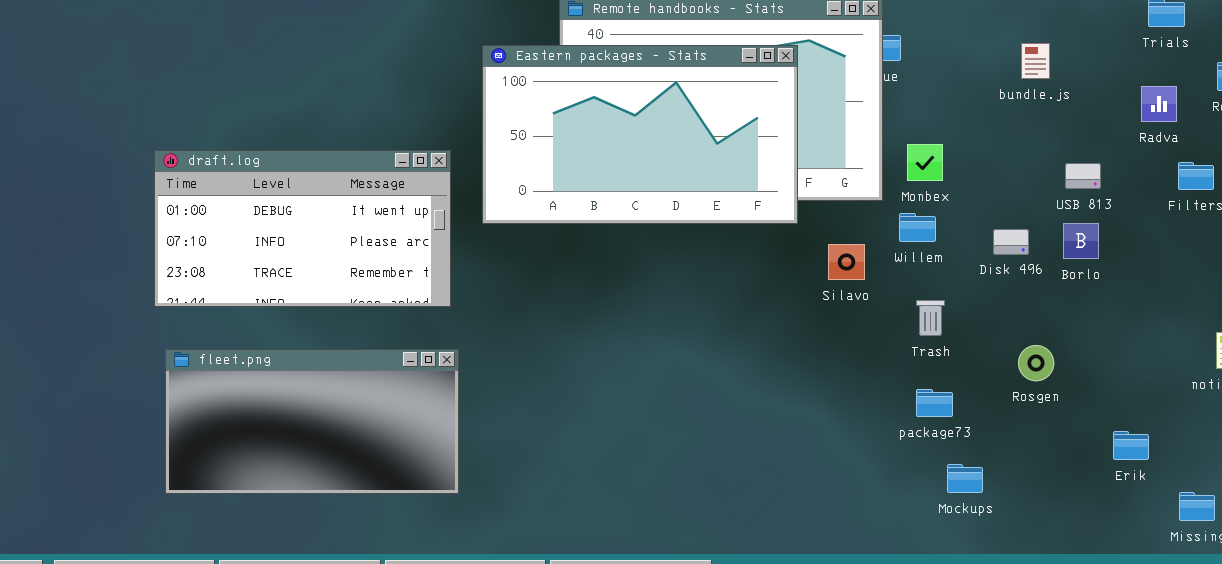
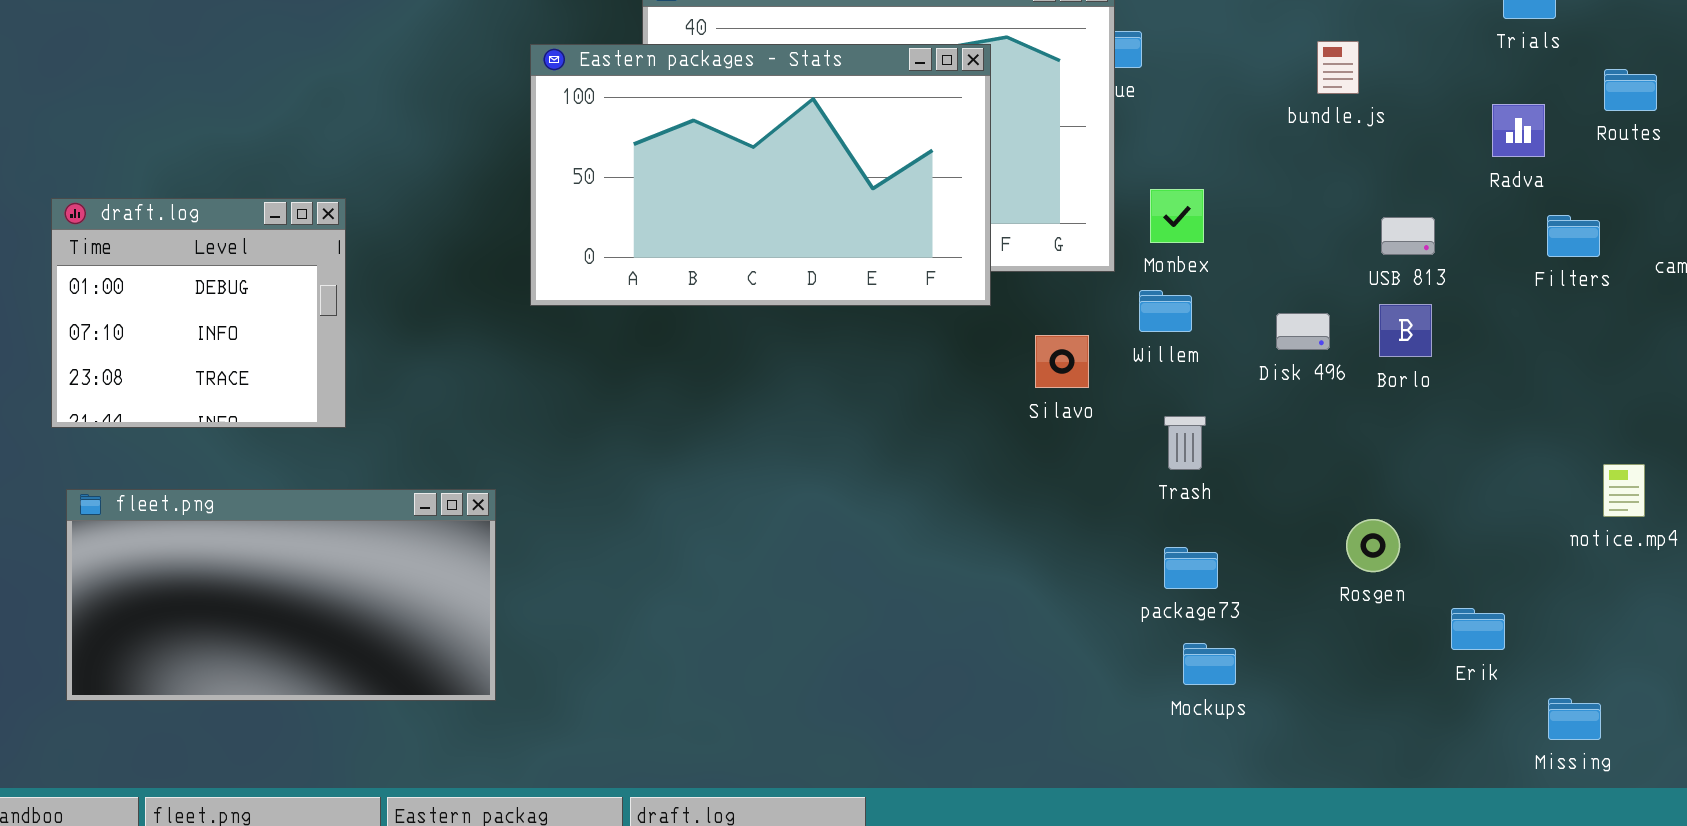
draft.log: [154,150,451,307] -> [51,198,346,428], resized
Rosgen: [1018,345,1054,381] -> [1346,519,1400,572], moved
Mockups: [947,464,983,493] -> [1183,643,1236,685], moved

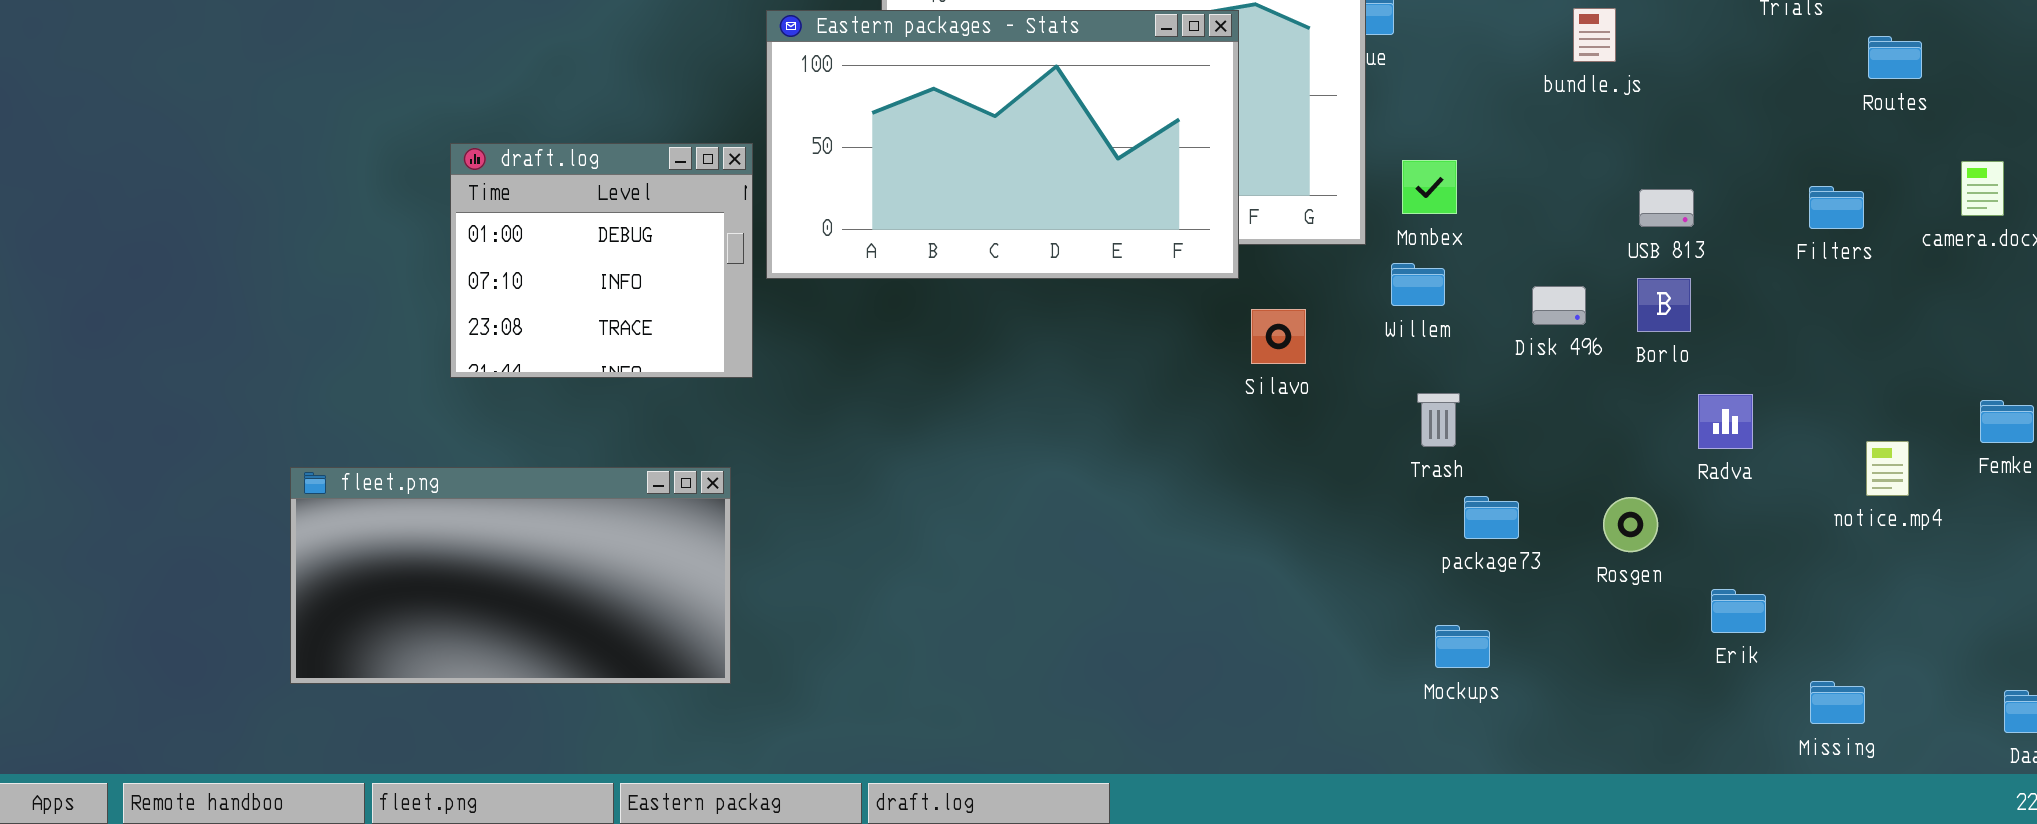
Radva: [1492,104,1545,157] -> [1698,394,1753,449], moved
draft.log: [51,198,346,428] -> [450,143,753,378], moved
Silavo: [1035,335,1089,388] -> [1251,309,1306,364], moved
package73: [1164,547,1218,589] -> [1464,496,1519,539], moved

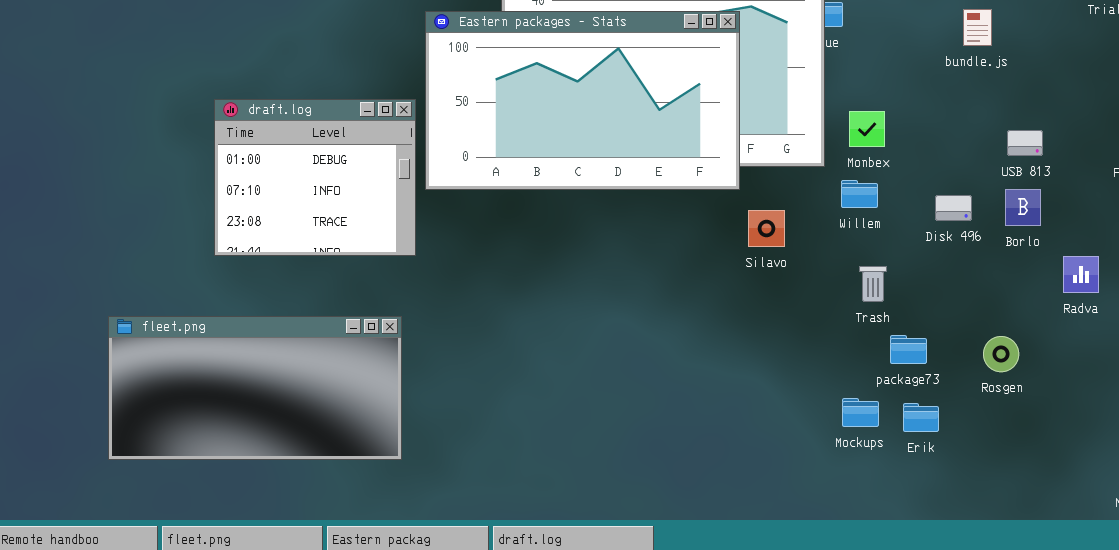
Radva: [1698,394,1753,449] -> [1063,256,1099,293], moved
Erik: [1711,589,1766,633] -> [903,403,939,432], moved
Mockups: [1435,625,1490,668] -> [842,398,879,427], moved

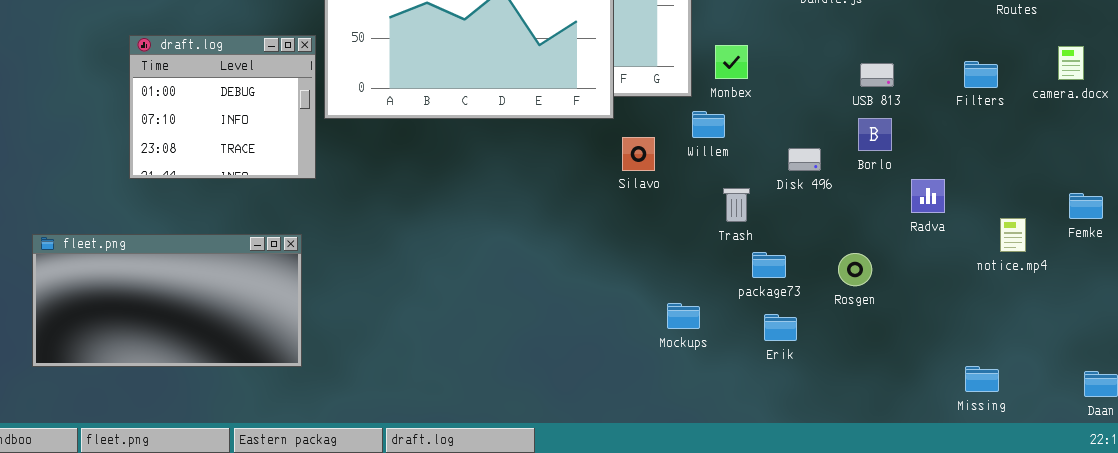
Willem: [841,180,878,208] -> [692,111,725,138], moved
Disk 496: [935,195,972,221] -> [788,148,821,171], moved
Mockups: [842,398,879,427] -> [667,303,700,329], moved

